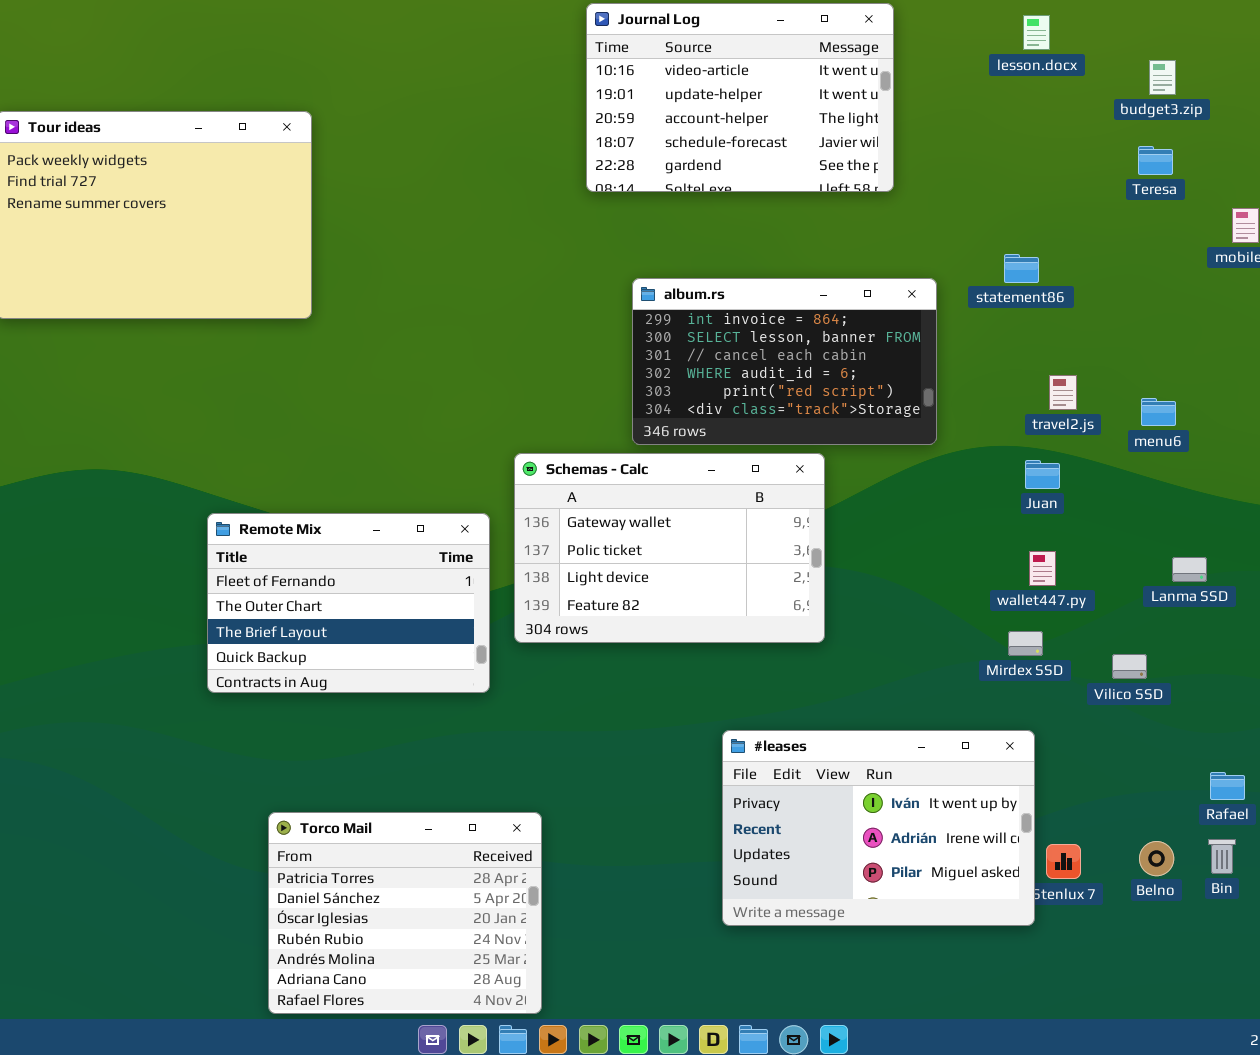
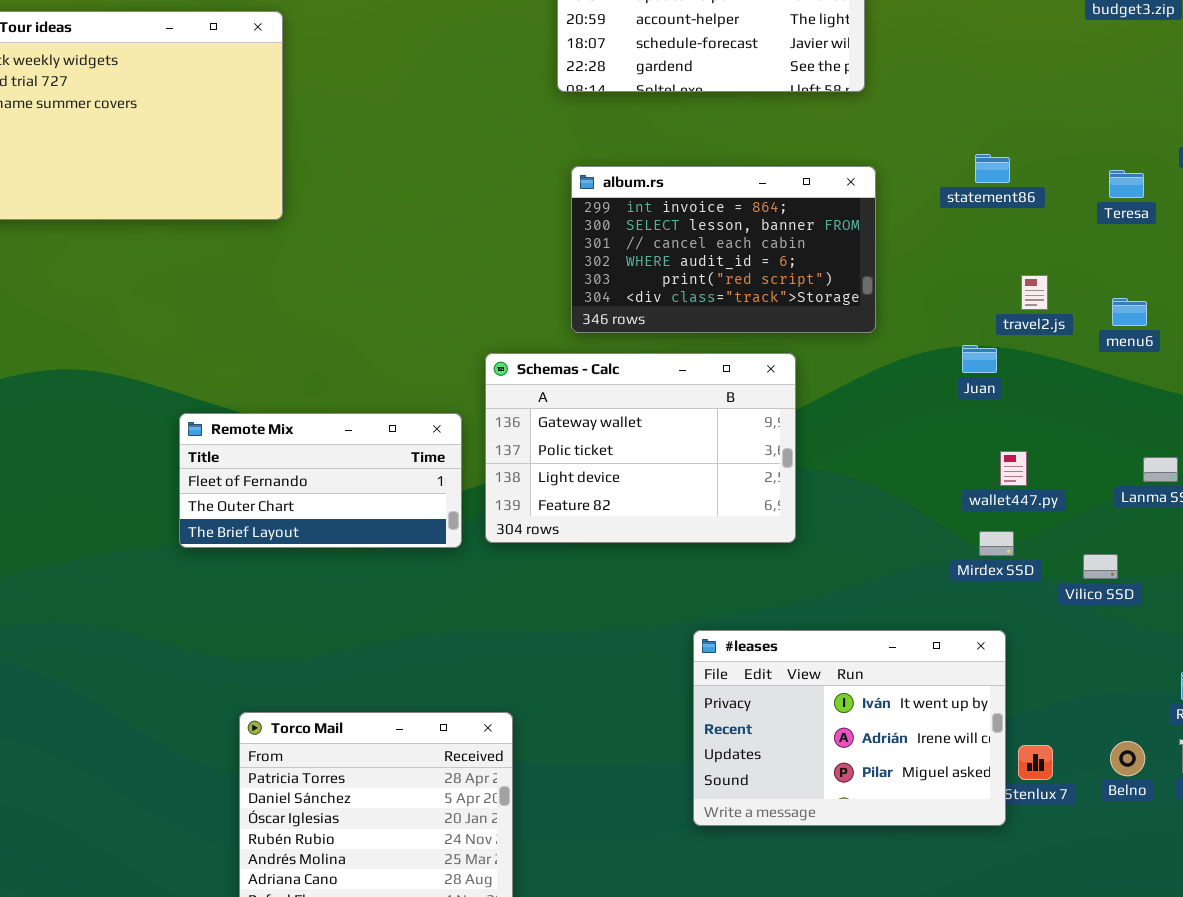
Teresa: [1138,146,1173,175] -> [1109,170,1144,198], moved
album.rs: [632,278,937,445] -> [571,166,876,333], moved
Juan: [1025,460,1060,489] -> [962,345,997,373], moved
Remote Mix: [207,513,490,693] -> [179,413,462,548], resized

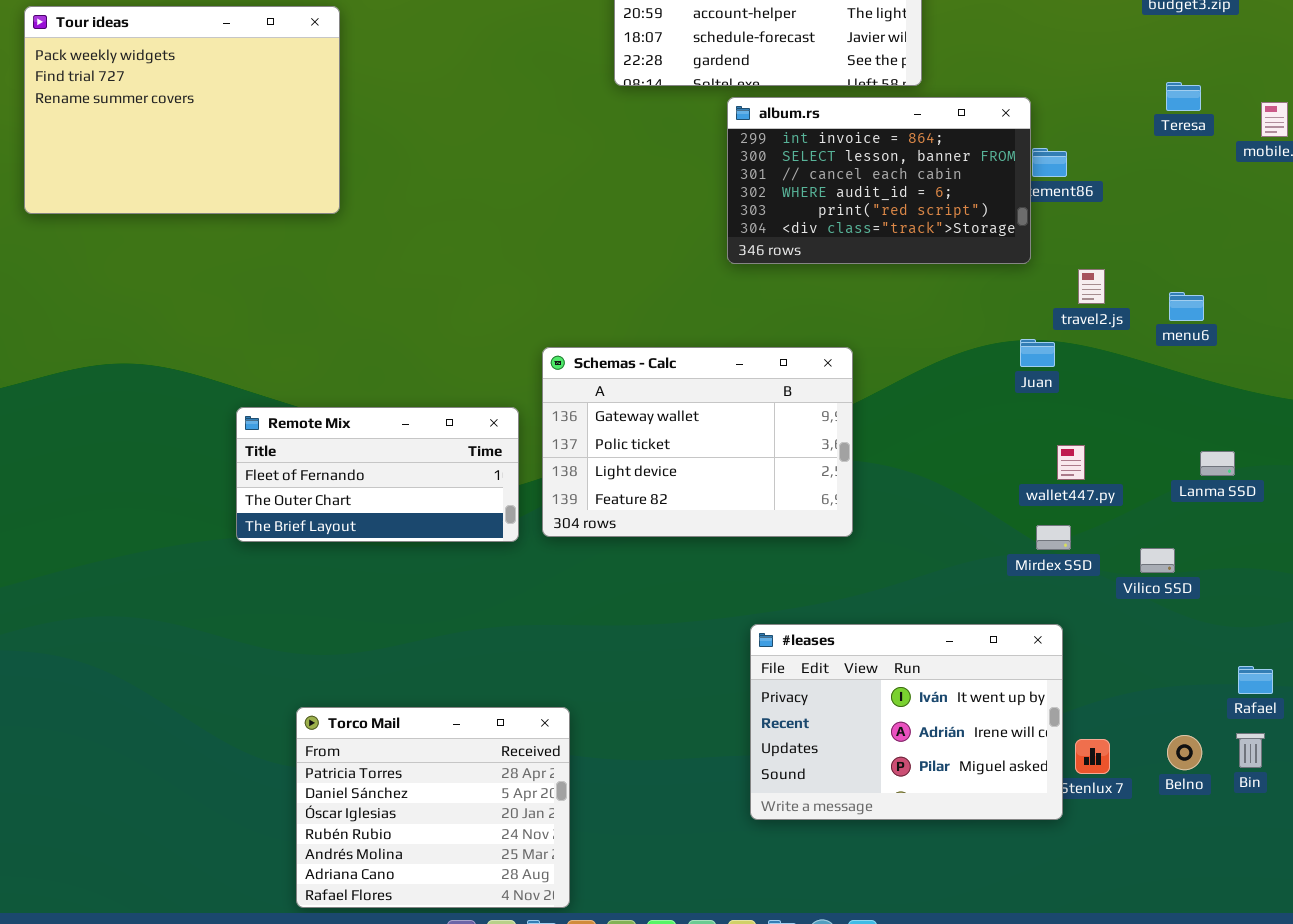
album.rs: [571,166,876,333] -> [727,97,1031,264], moved
Teresa: [1109,170,1144,198] -> [1166,82,1201,111], moved

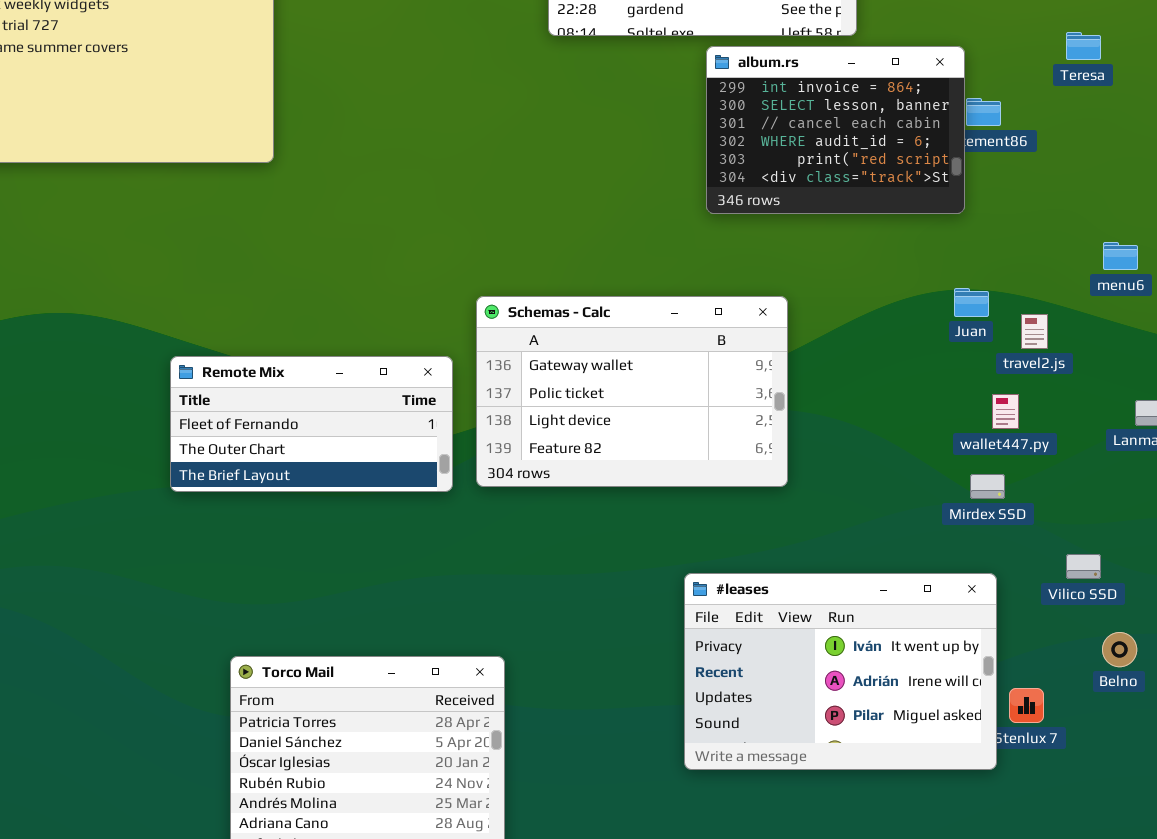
Teresa: [1166,82,1201,111] -> [1066,32,1101,60], moved
album.rs: [727,97,1031,264] -> [706,46,965,214], resized
travel2.js: [1078,269,1105,304] -> [1021,314,1048,349], moved
Vilico SSD: [1140,548,1175,573] -> [1066,554,1101,579], moved
Belno: [1167,735,1202,770] -> [1102,632,1137,667], moved

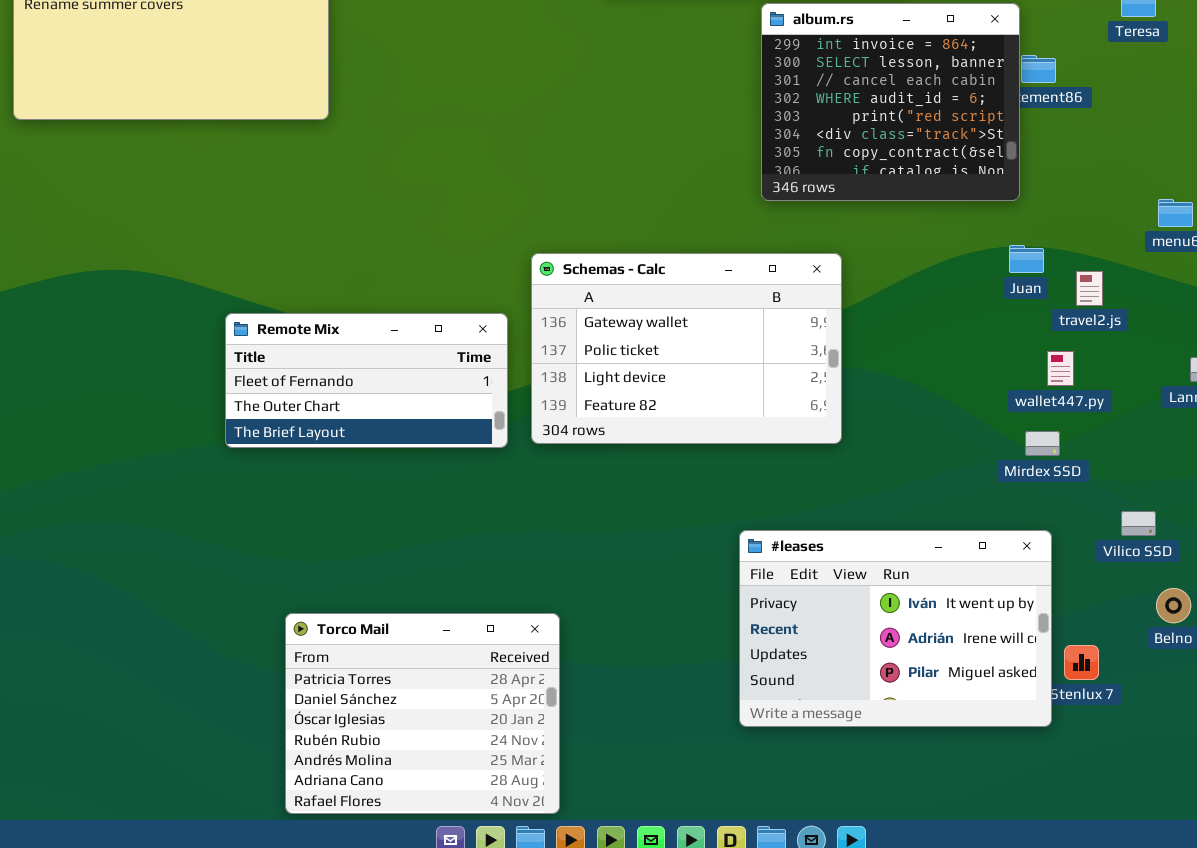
album.rs: [706,46,965,214] -> [761,3,1020,201], resized

